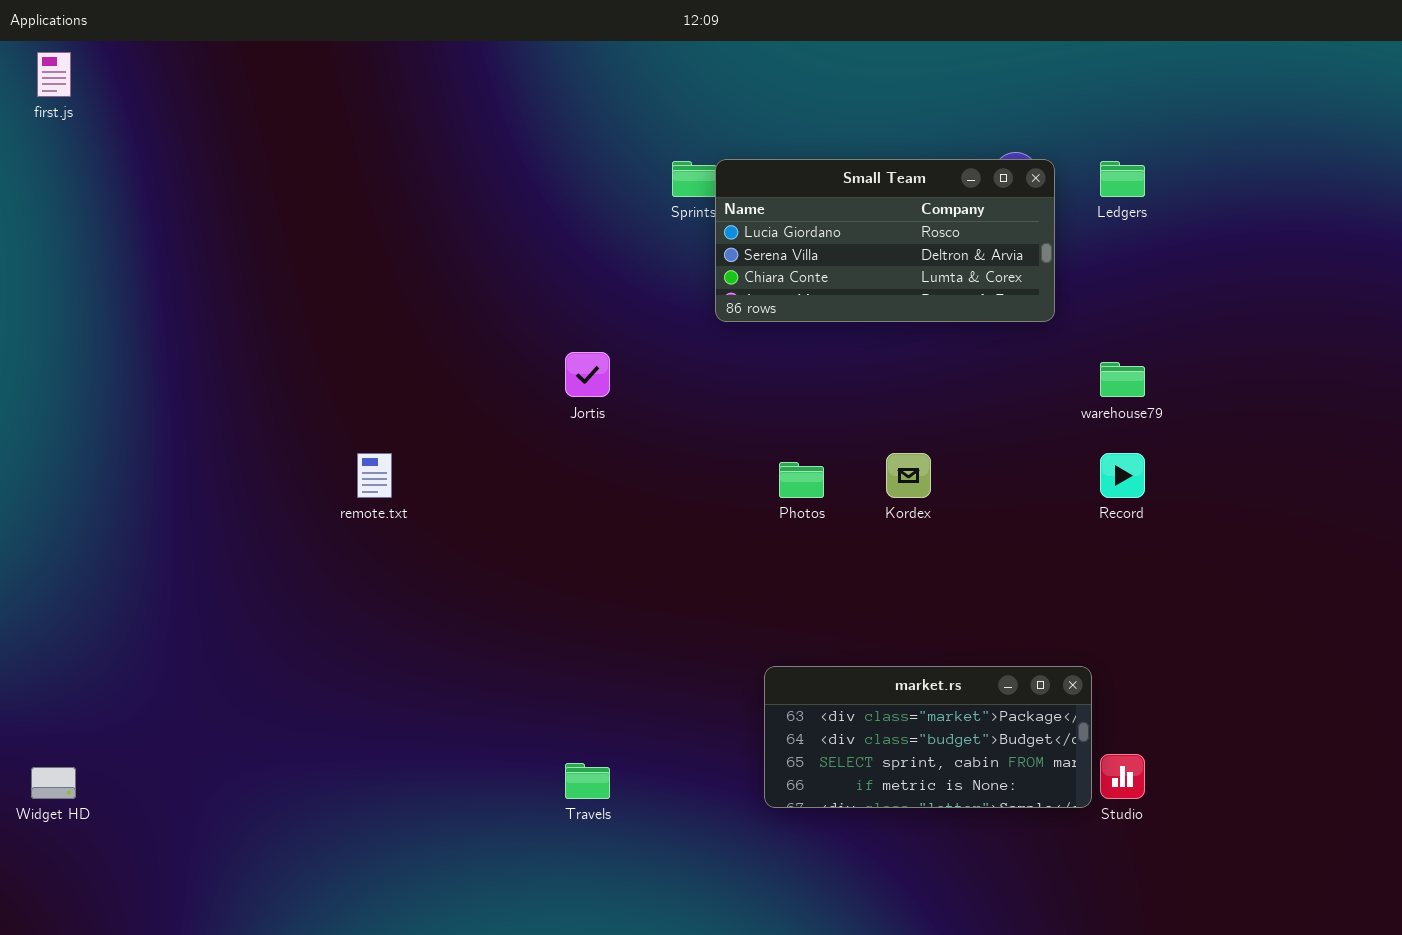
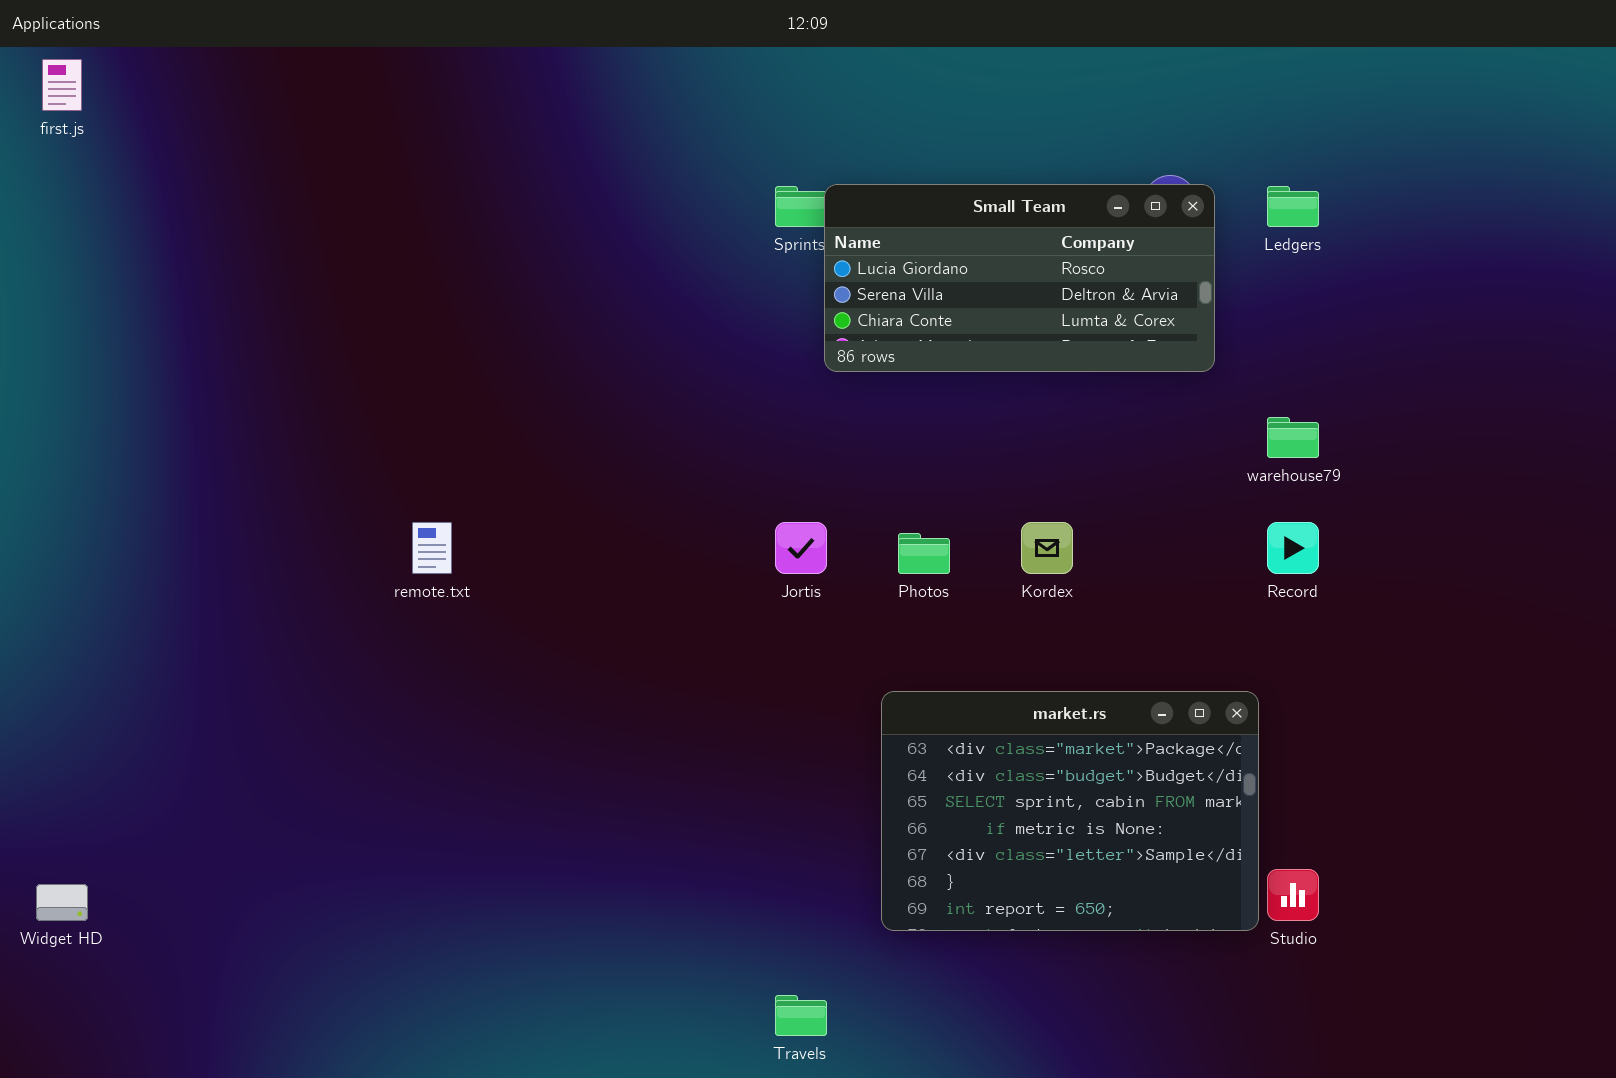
Jortis: [565,352,610,397] -> [775,522,827,574], moved
market.rs: [764,666,1092,808] -> [881,691,1259,931], resized
Travels: [565,763,610,799] -> [775,995,827,1036], moved

